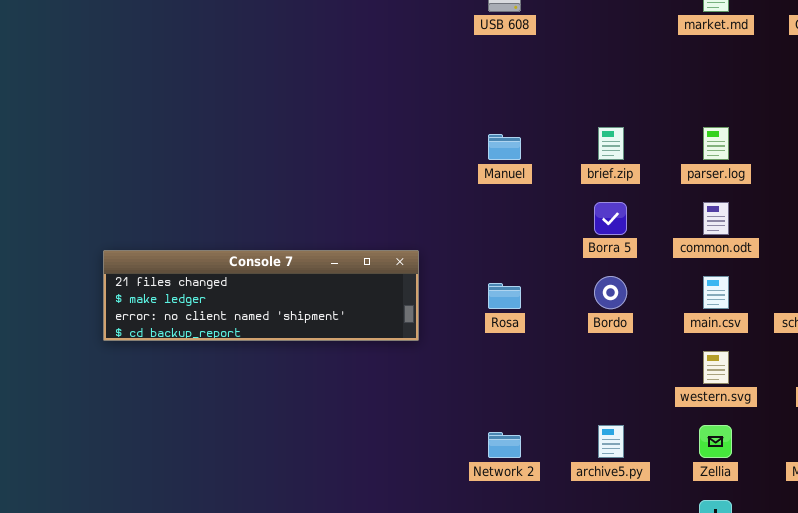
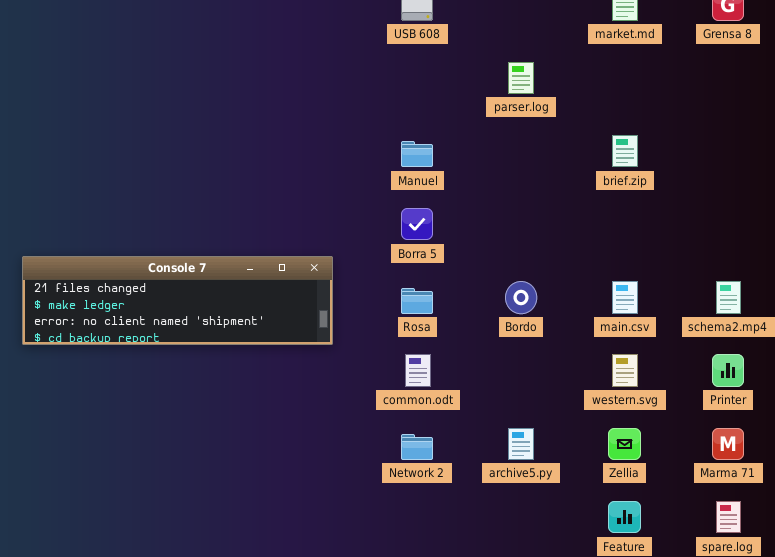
brief.zip: [598,127,624,160] -> [612,135,638,167], moved
parser.log: [703,127,729,160] -> [508,62,534,94], moved
Borra 5: [594,202,627,235] -> [401,208,433,240], moved
common.odt: [703,202,729,235] -> [405,354,431,387], moved

